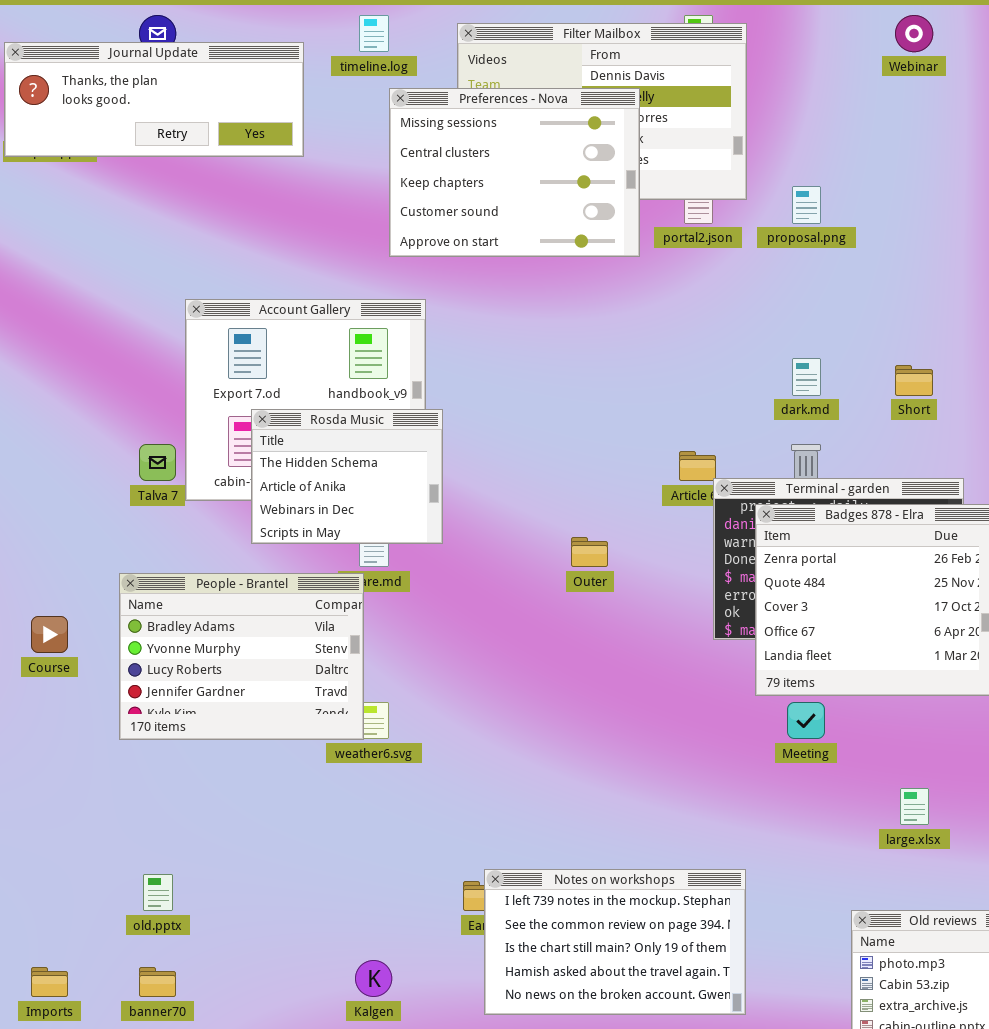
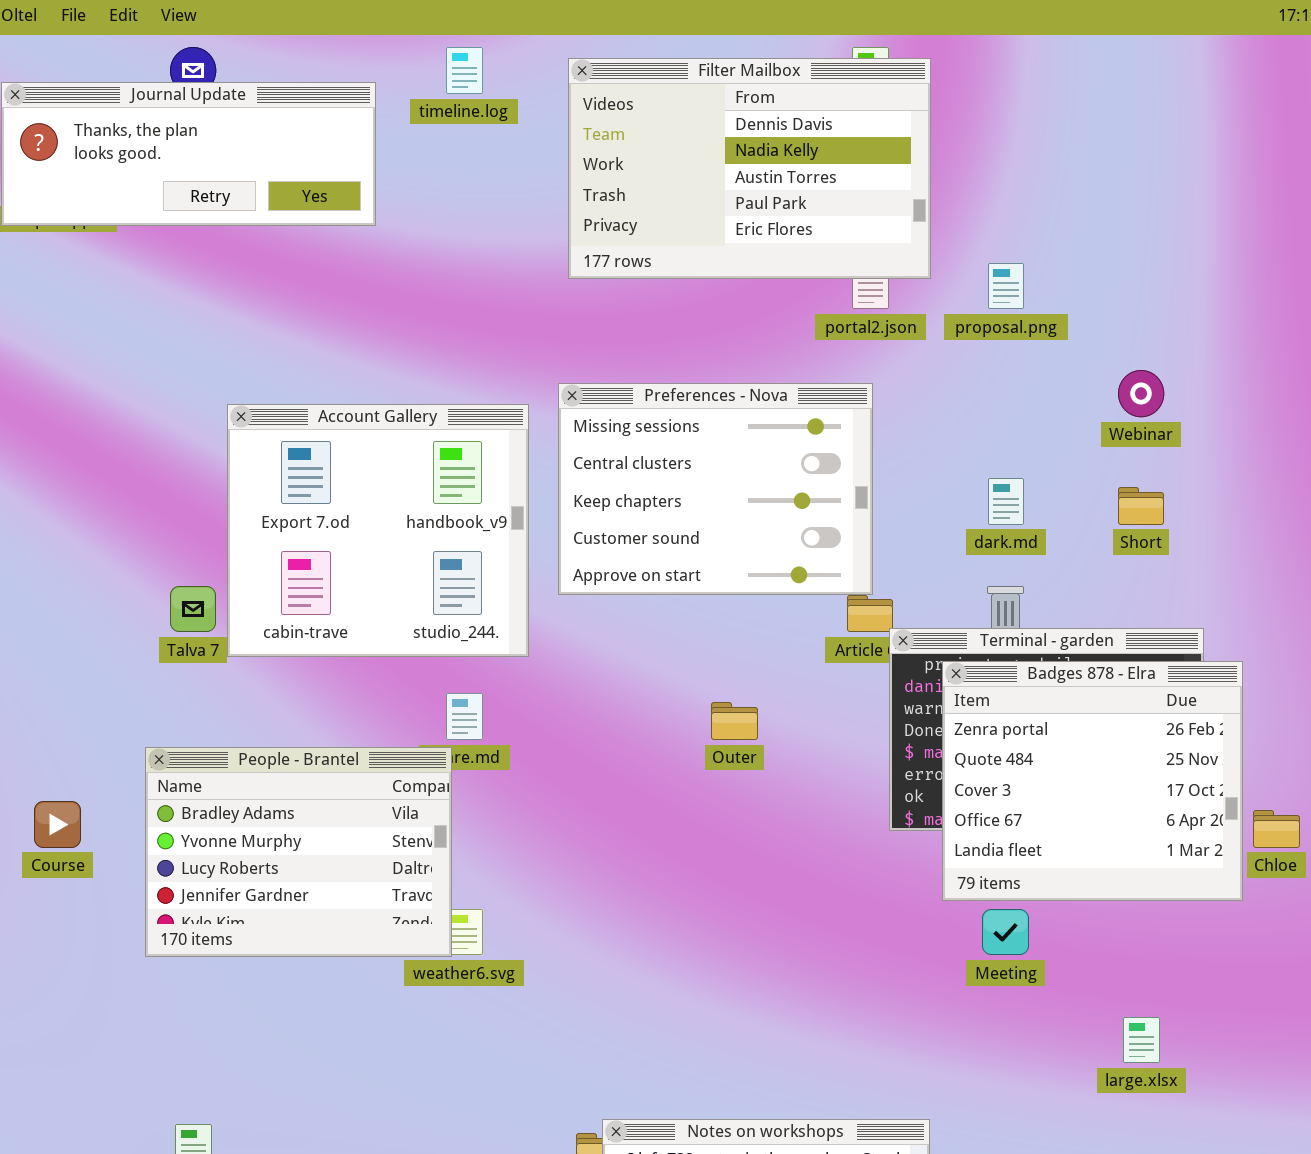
Webinar: [895,15,933,52] -> [1118,370,1164,417], moved
Preferences - Nova: [389,88,640,257] -> [558,383,873,595], moved
Rosda Music: [251,409,443,544] -> none, closed

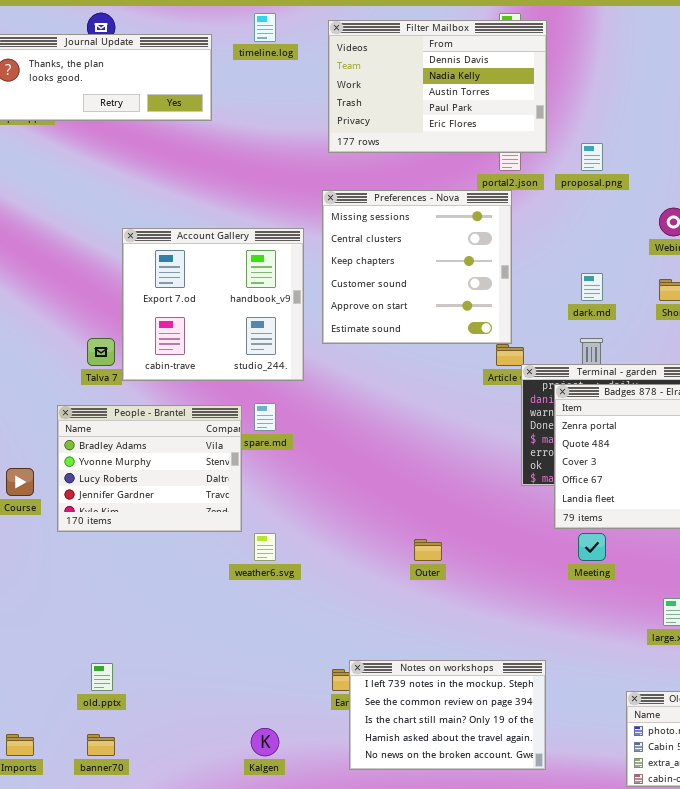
Preferences - Nova: [558,383,873,595] -> [322,190,512,344], resized
Outer: [711,702,758,740] -> [414,539,442,561], moved
People - Brantel: [145,747,452,957] -> [57,405,242,532], moved

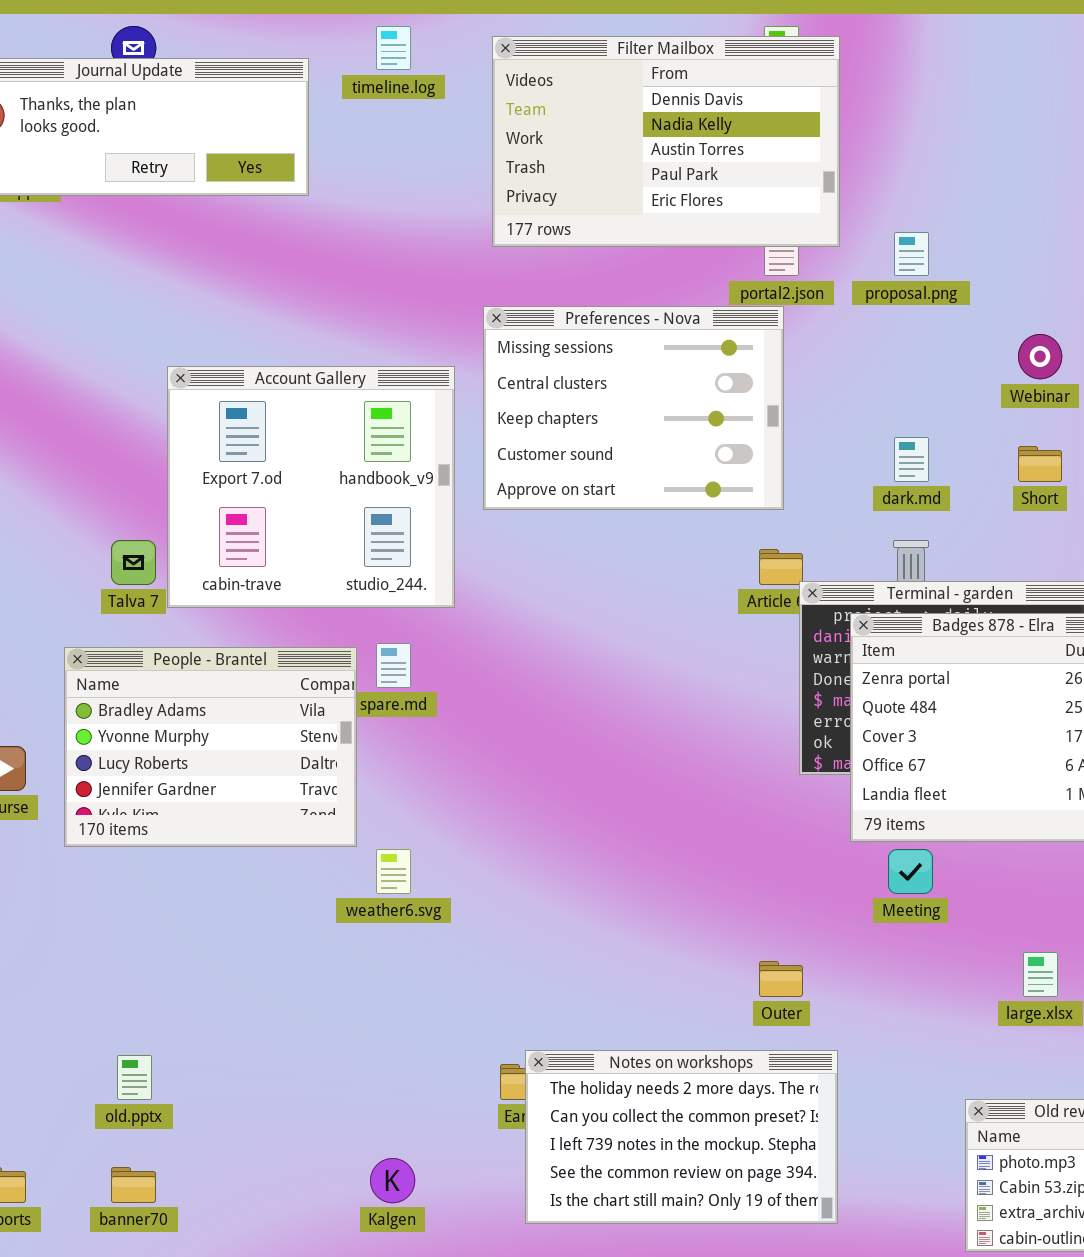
Preferences - Nova: [322,190,512,344] -> [483,306,784,510], resized
Outer: [414,539,442,561] -> [759,961,803,997], moved
Notes on workshops: [349,660,546,770] -> [525,1050,838,1224], scrolled up 2 rows

